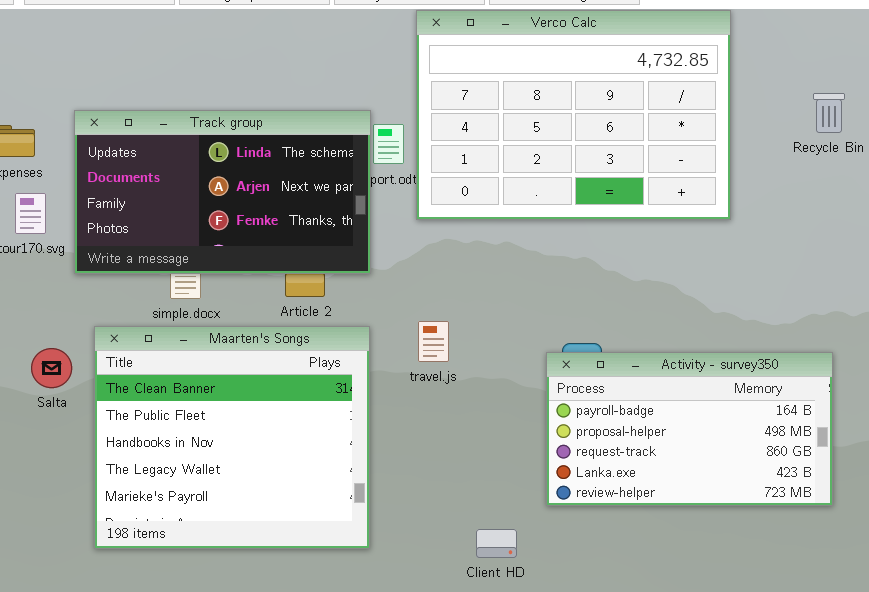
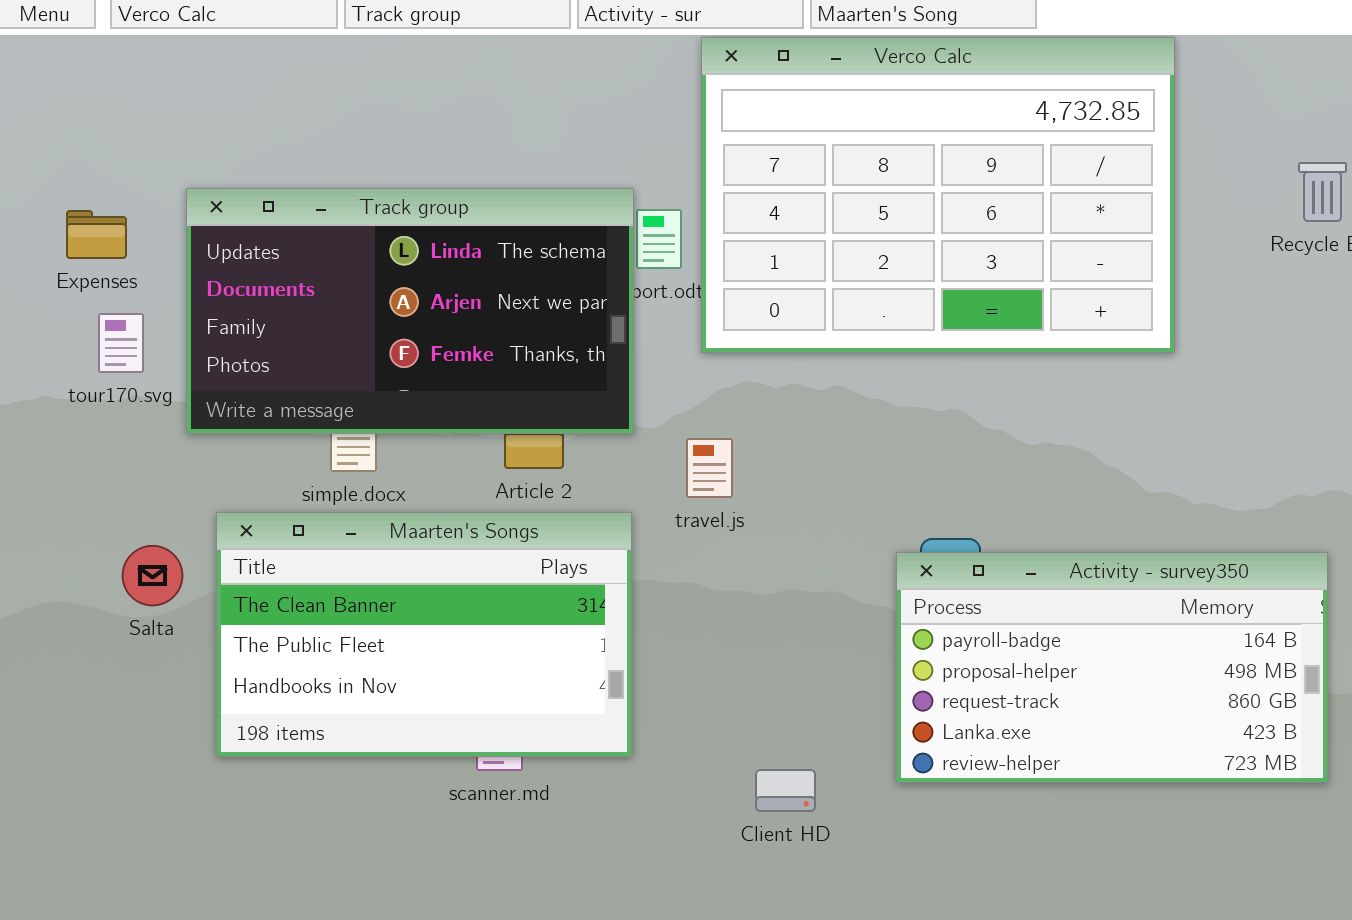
travel.js: [418,321,449,362] -> [686,438,733,498], moved
Maarten's Songs: [94,326,370,549] -> [216,512,632,757], resized
Client HD: [476,529,517,558] -> [755,769,816,812], moved

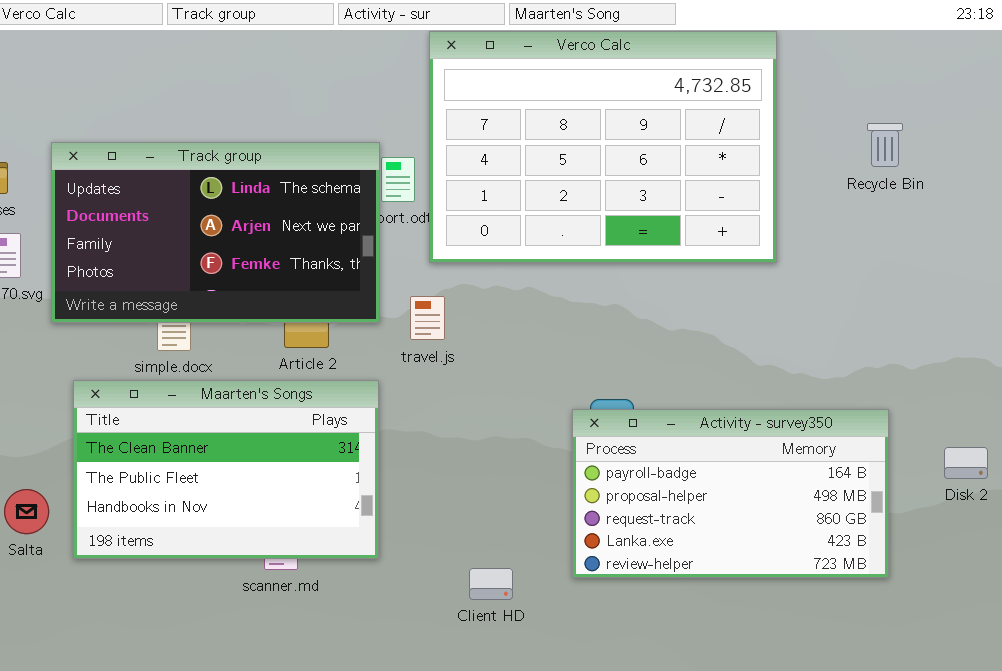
travel.js: [686,438,733,498] -> [410,296,445,340], moved
Salta: [122,545,183,606] -> [4,489,49,534], moved

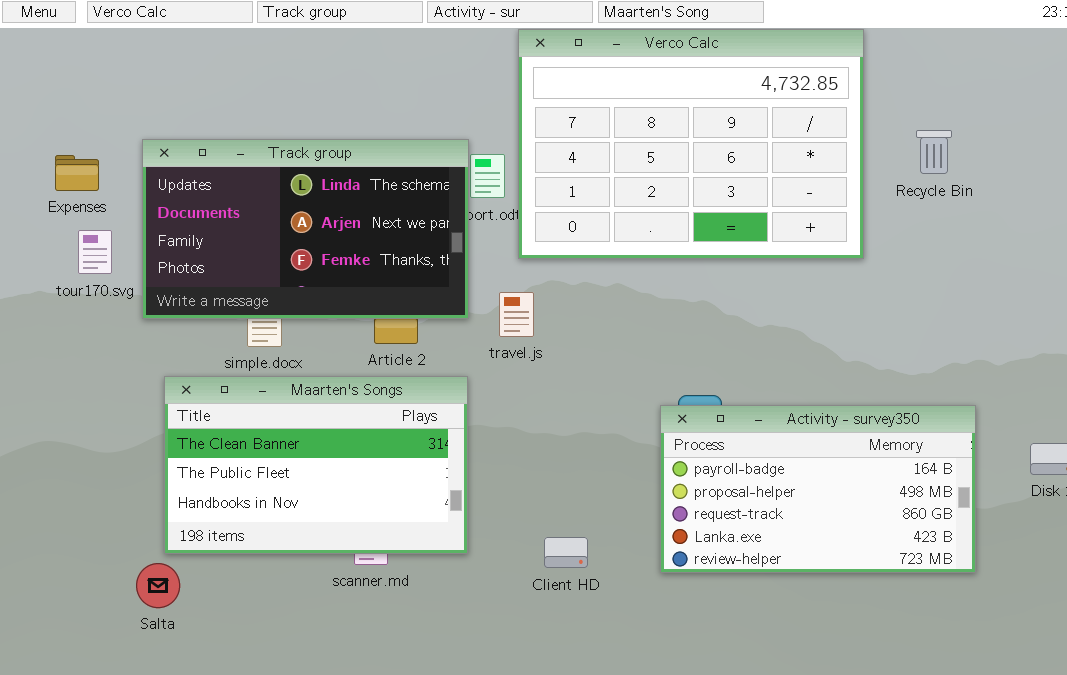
Recycle Bin: [867,123,903,167] -> [916,130,952,174], moved
Salta: [4,489,49,534] -> [136,563,180,608], moved
Client HD: [469,568,513,600] -> [544,537,588,568], moved

